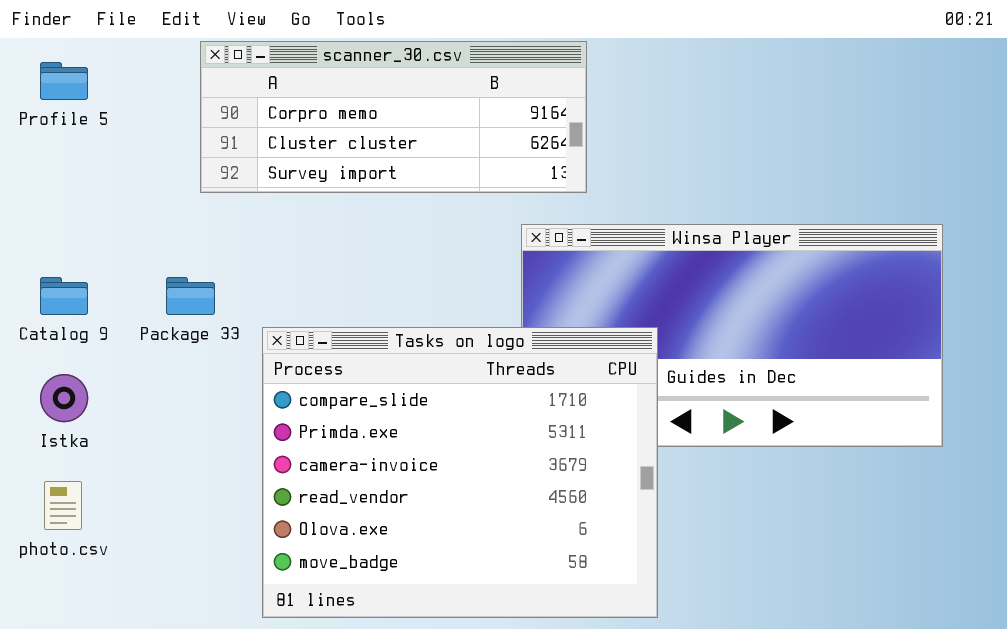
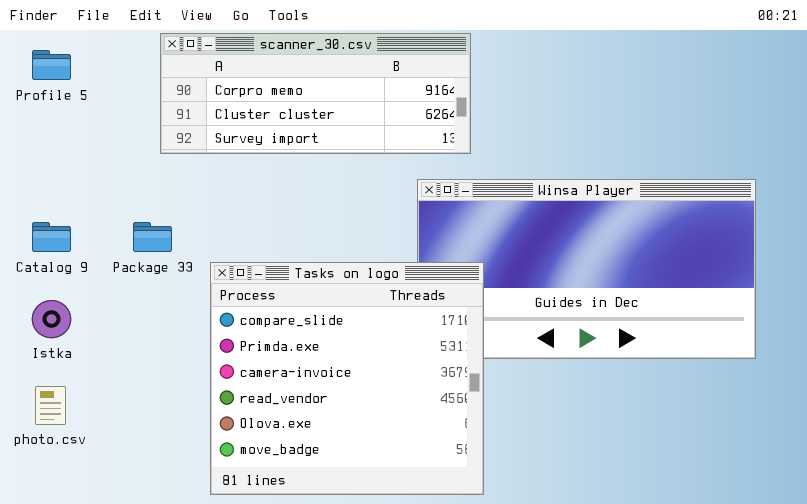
Tasks on logo: [262,327,658,618] -> [210,262,484,495], resized

